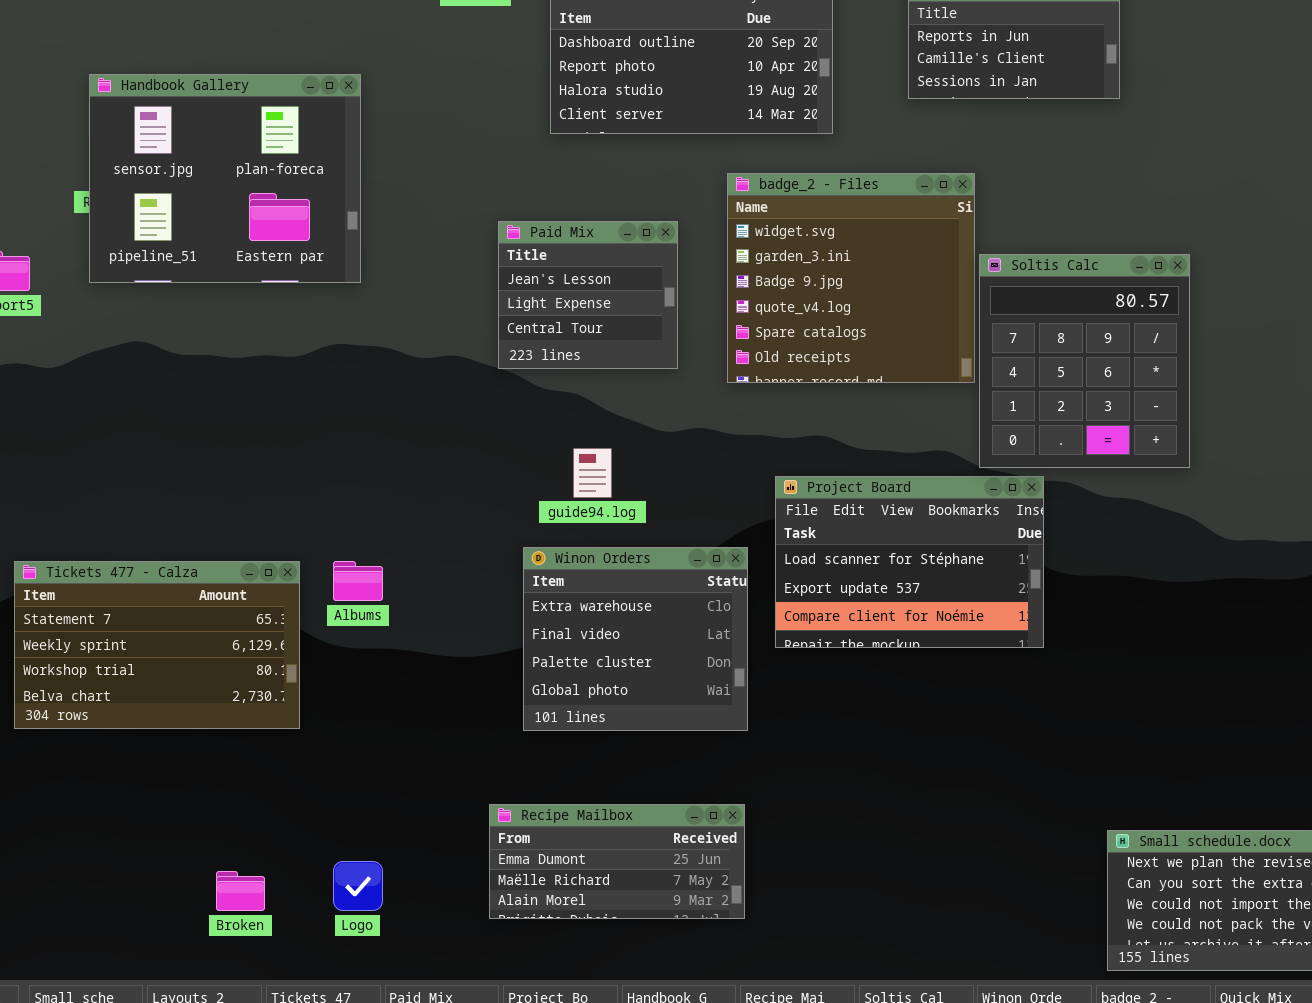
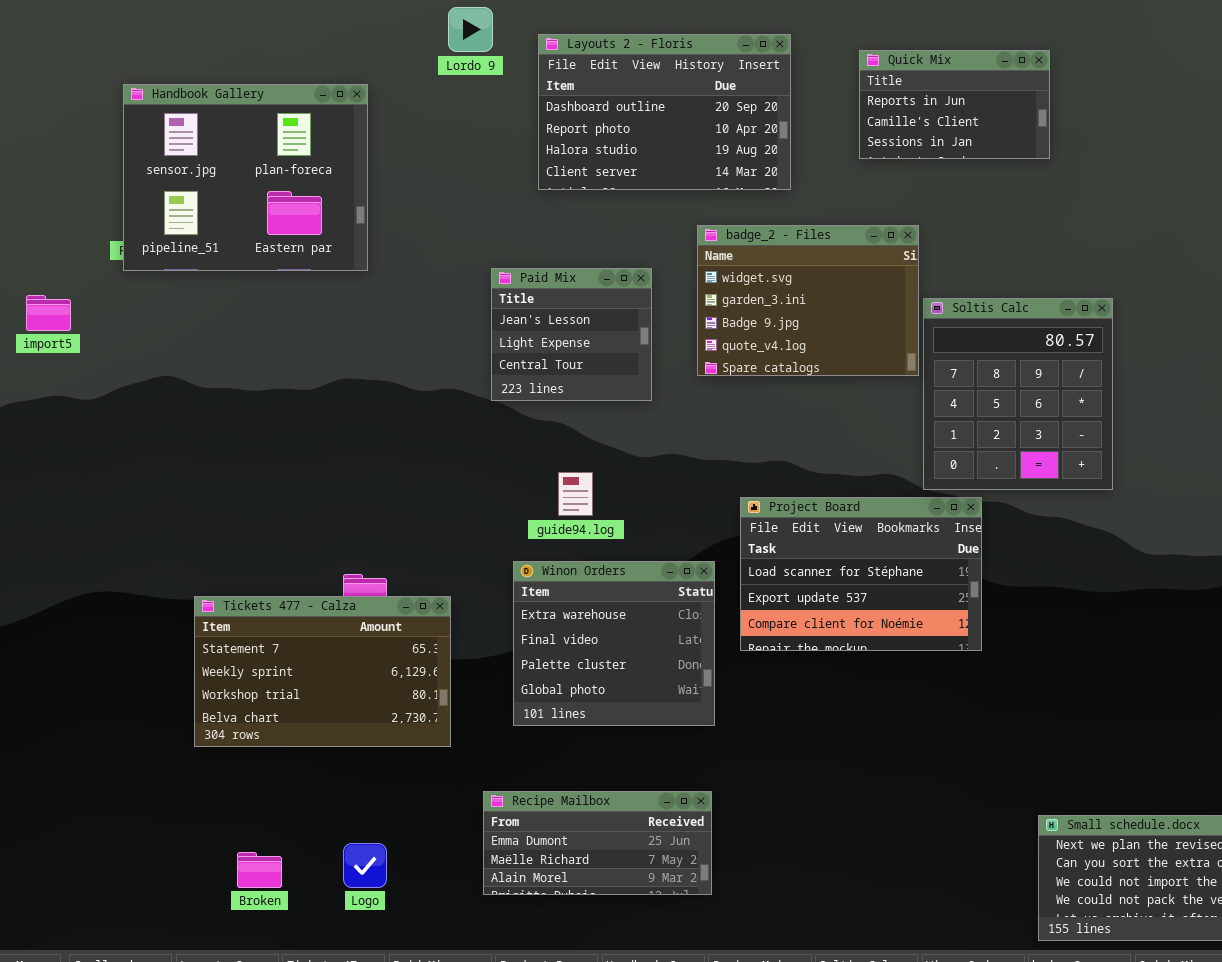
Handbook Gallery: [89,74,361,283] -> [123,84,368,271], moved
badge_2 - Files: [727,173,975,383] -> [697,225,919,376], resized
Tickets 477 - Calza: [14,561,300,729] -> [194,596,451,747], moved

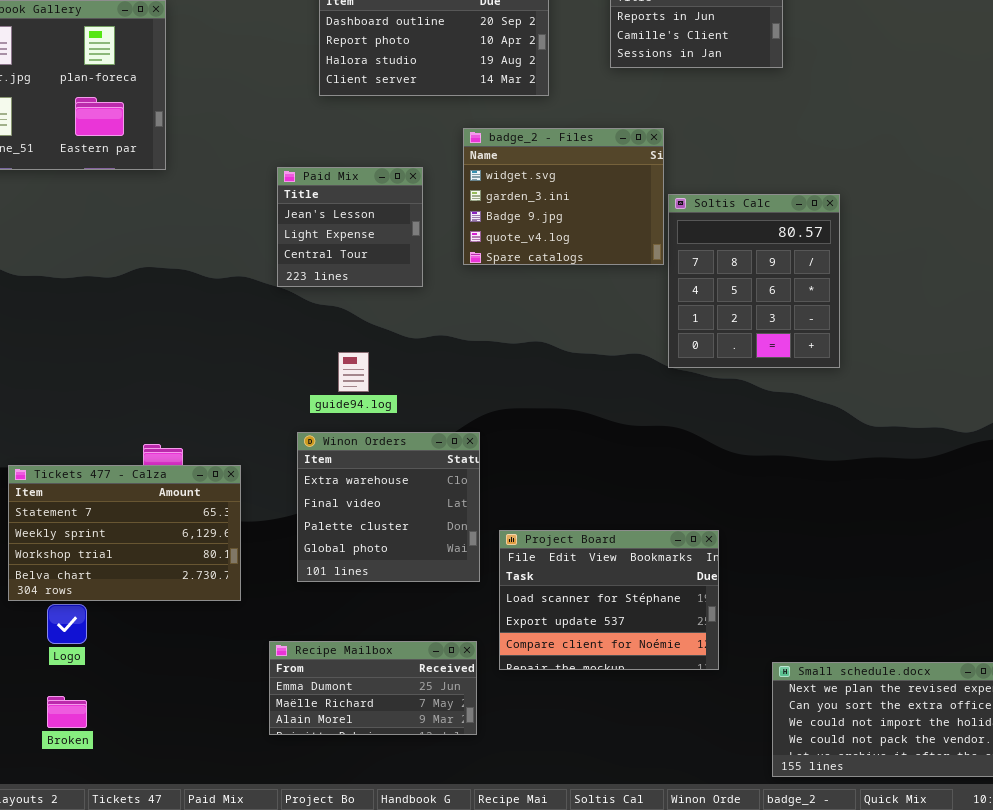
Project Board: [740,497,982,651] -> [499,530,719,670], moved
Logo: [343,843,387,888] -> [47,604,87,644], moved

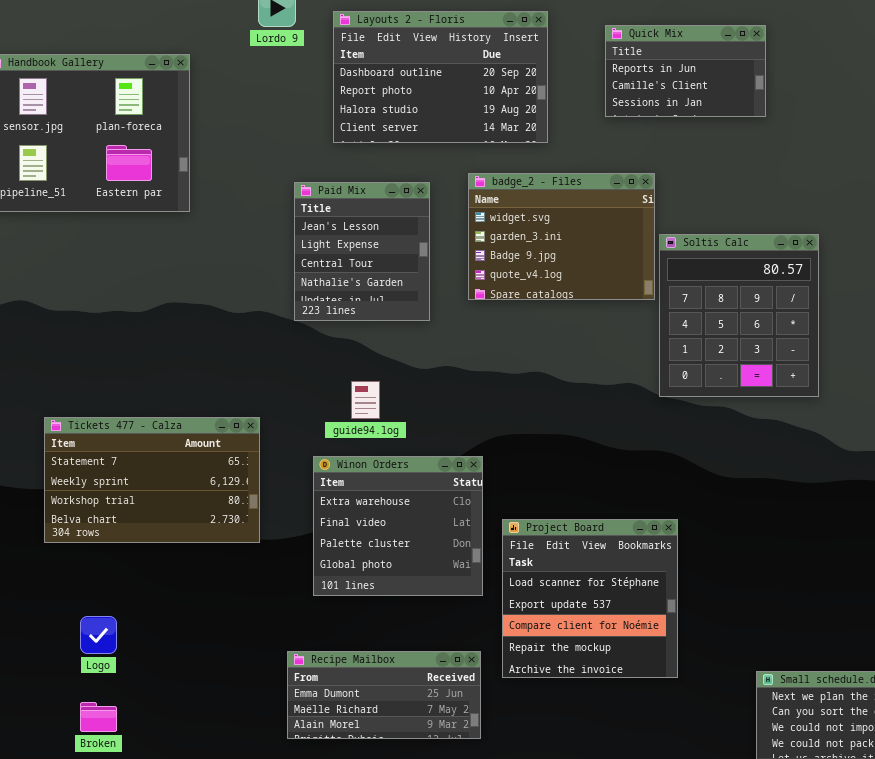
Paid Mix: [277,167,423,287] -> [294,182,430,321], resized
Tickets 477 - Calza: [8,465,241,601] -> [44,417,260,543], moved
Project Board: [499,530,719,670] -> [502,519,678,678], resized

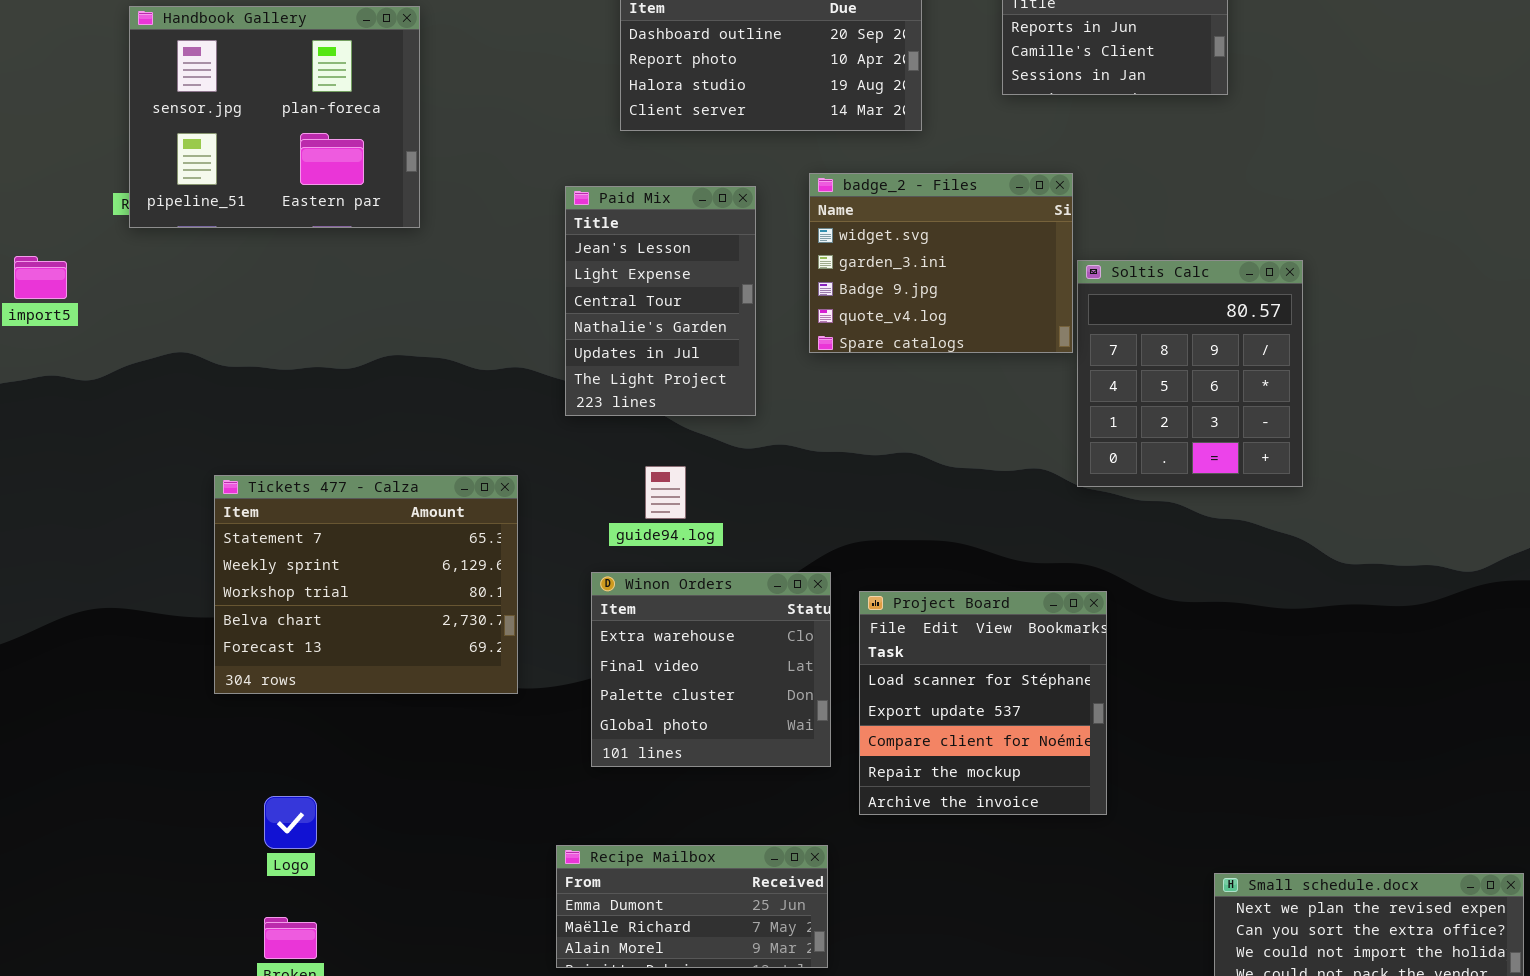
Paid Mix: [294,182,430,321] -> [565,186,756,416], resized
Tickets 477 - Calza: [44,417,260,543] -> [214,475,518,694], resized
Project Board: [502,519,678,678] -> [859,591,1107,815], moved

